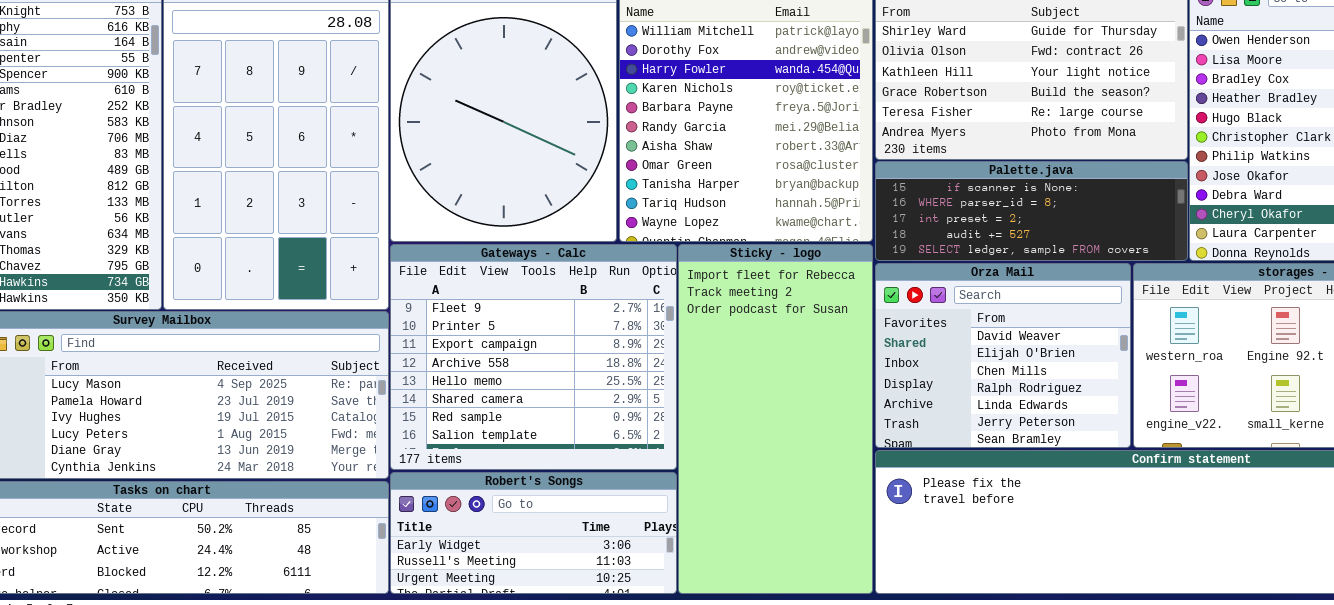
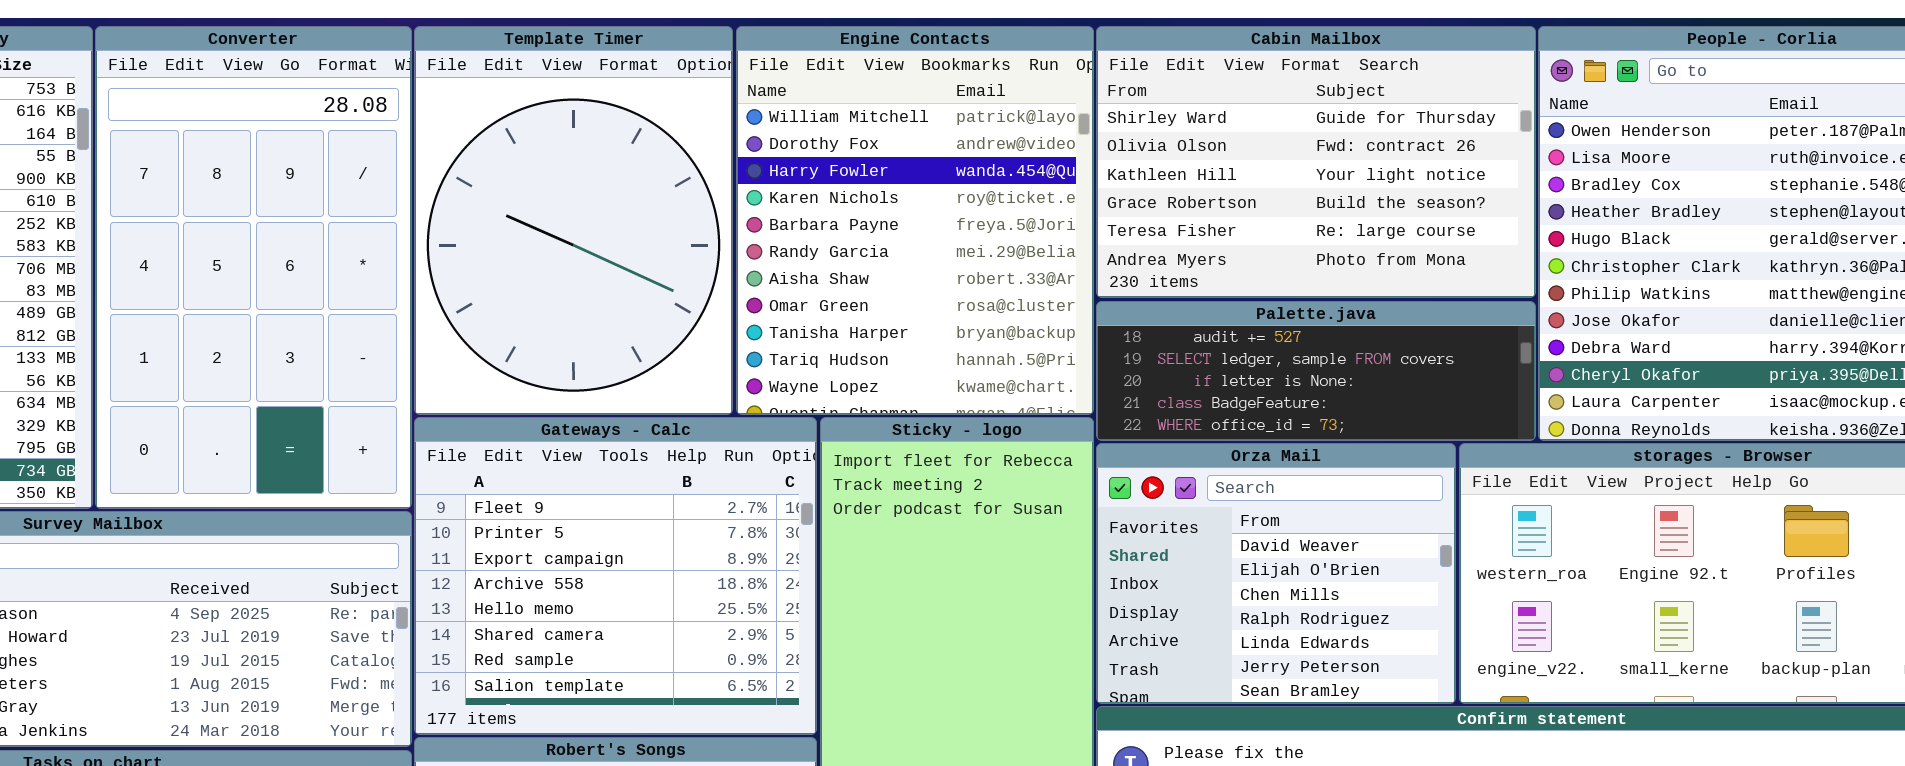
Palette.java: [875,161,1188,261] -> [1096,301,1536,441], scrolled down 3 rows

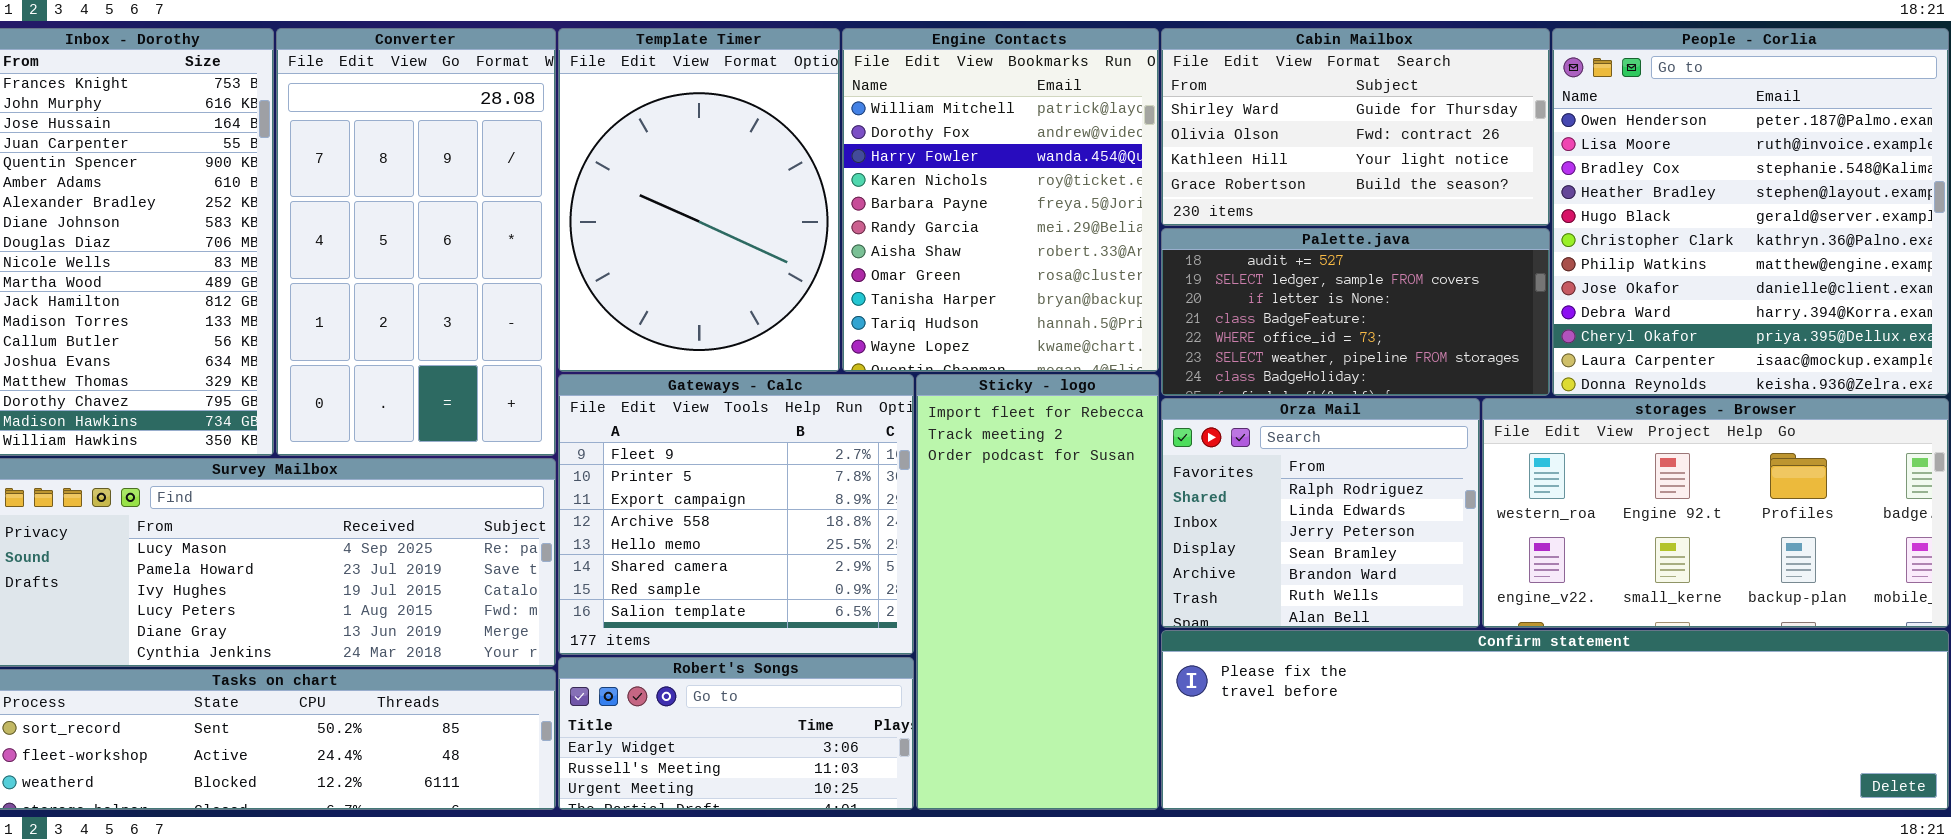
Cabin Mailbox: [1096,26,1536,298] -> [1161,28,1550,226], resized
Palette.java: [1096,301,1536,441] -> [1161,228,1550,396], resized
Orza Mail: [1096,443,1456,704] -> [1161,398,1480,628], scrolled down 3 rows

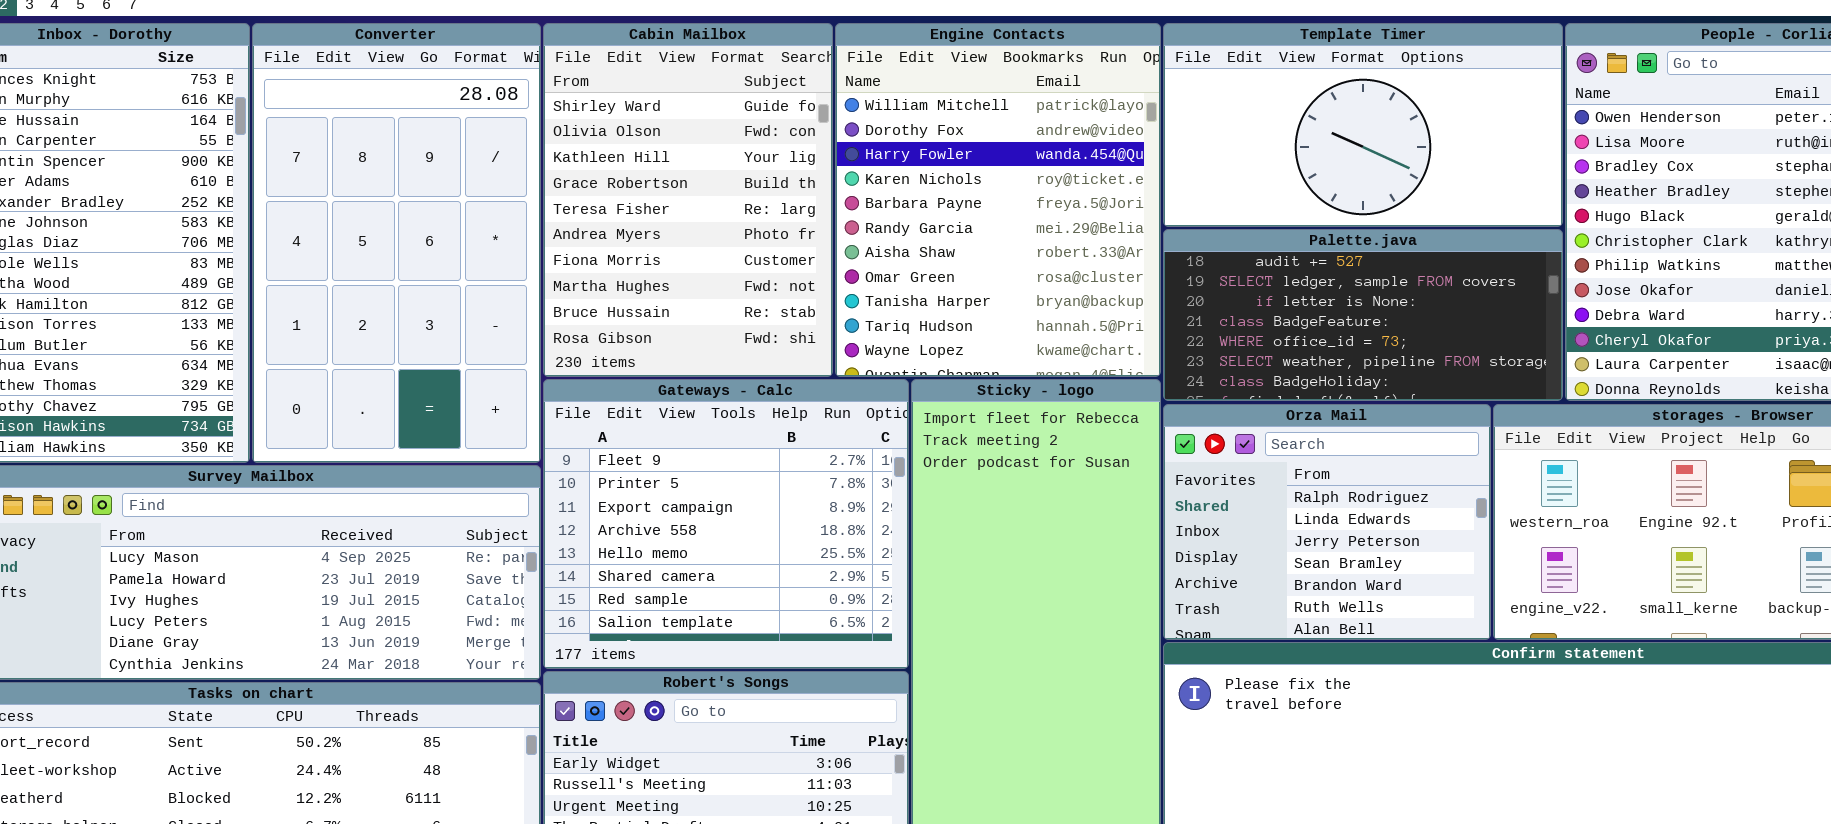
Template Timer: [558,28,840,372] -> [1163,23,1563,227], moved, resized
Cabin Mailbox: [1161,28,1550,226] -> [543,23,833,377], moved, resized

